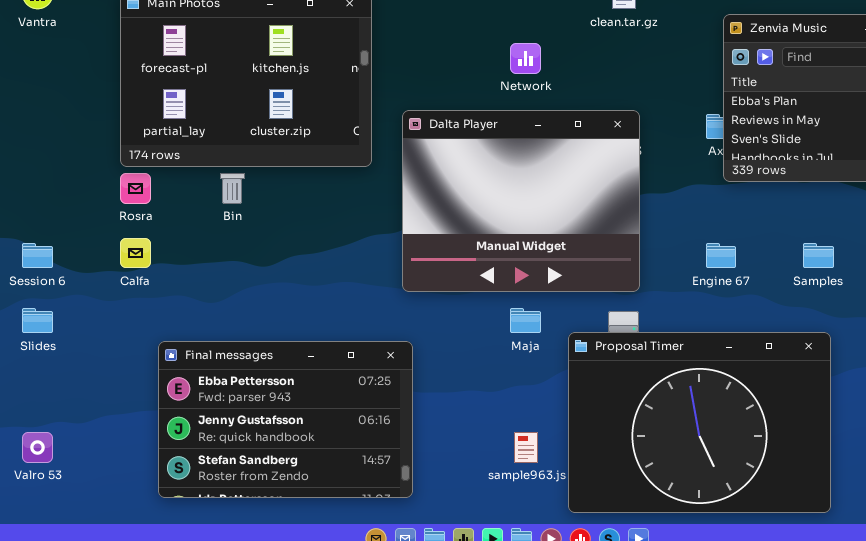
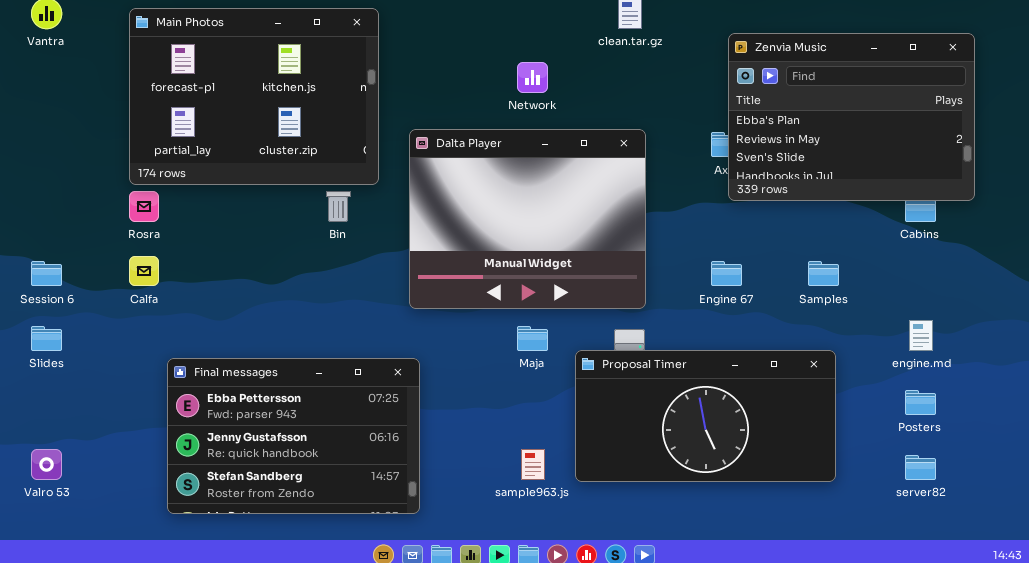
Bin: [220,173,245,204] -> [326,191,351,222], moved
Proposal Timer: [568,332,831,513] -> [575,350,836,482], resized

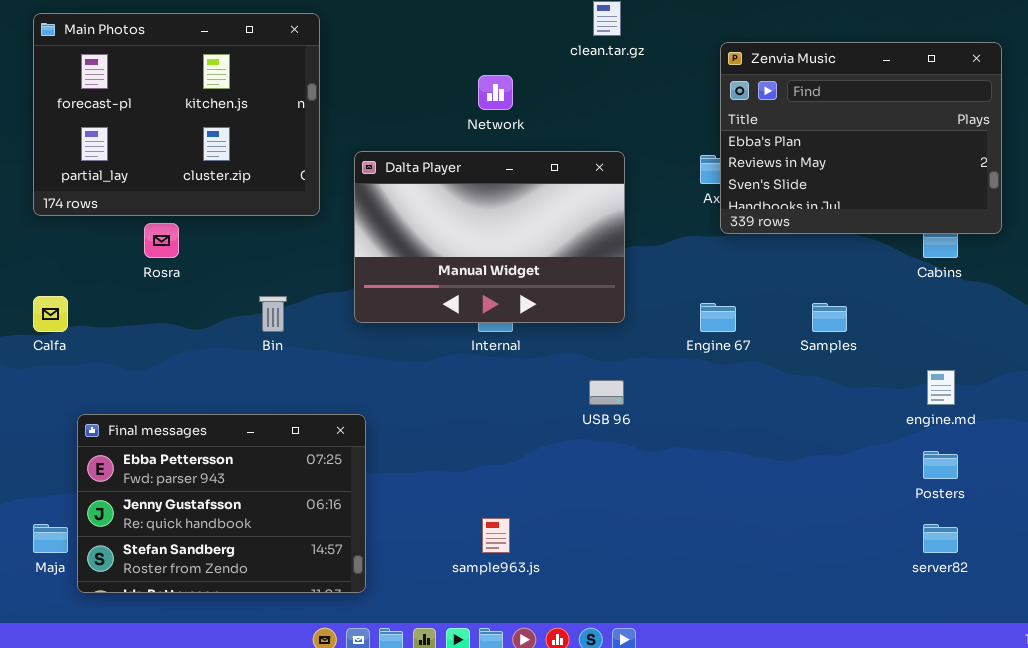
Dalta Player: [409,129,646,309] -> [354,151,625,323], resized
Rosra: [129,191,159,222] -> [144,223,179,258], moved
Bin: [326,191,351,222] -> [259,296,287,332], moved
Maja: [517,326,548,351] -> [33,524,68,553], moved
Proposal Timer: [575,350,836,482] -> none, closed

